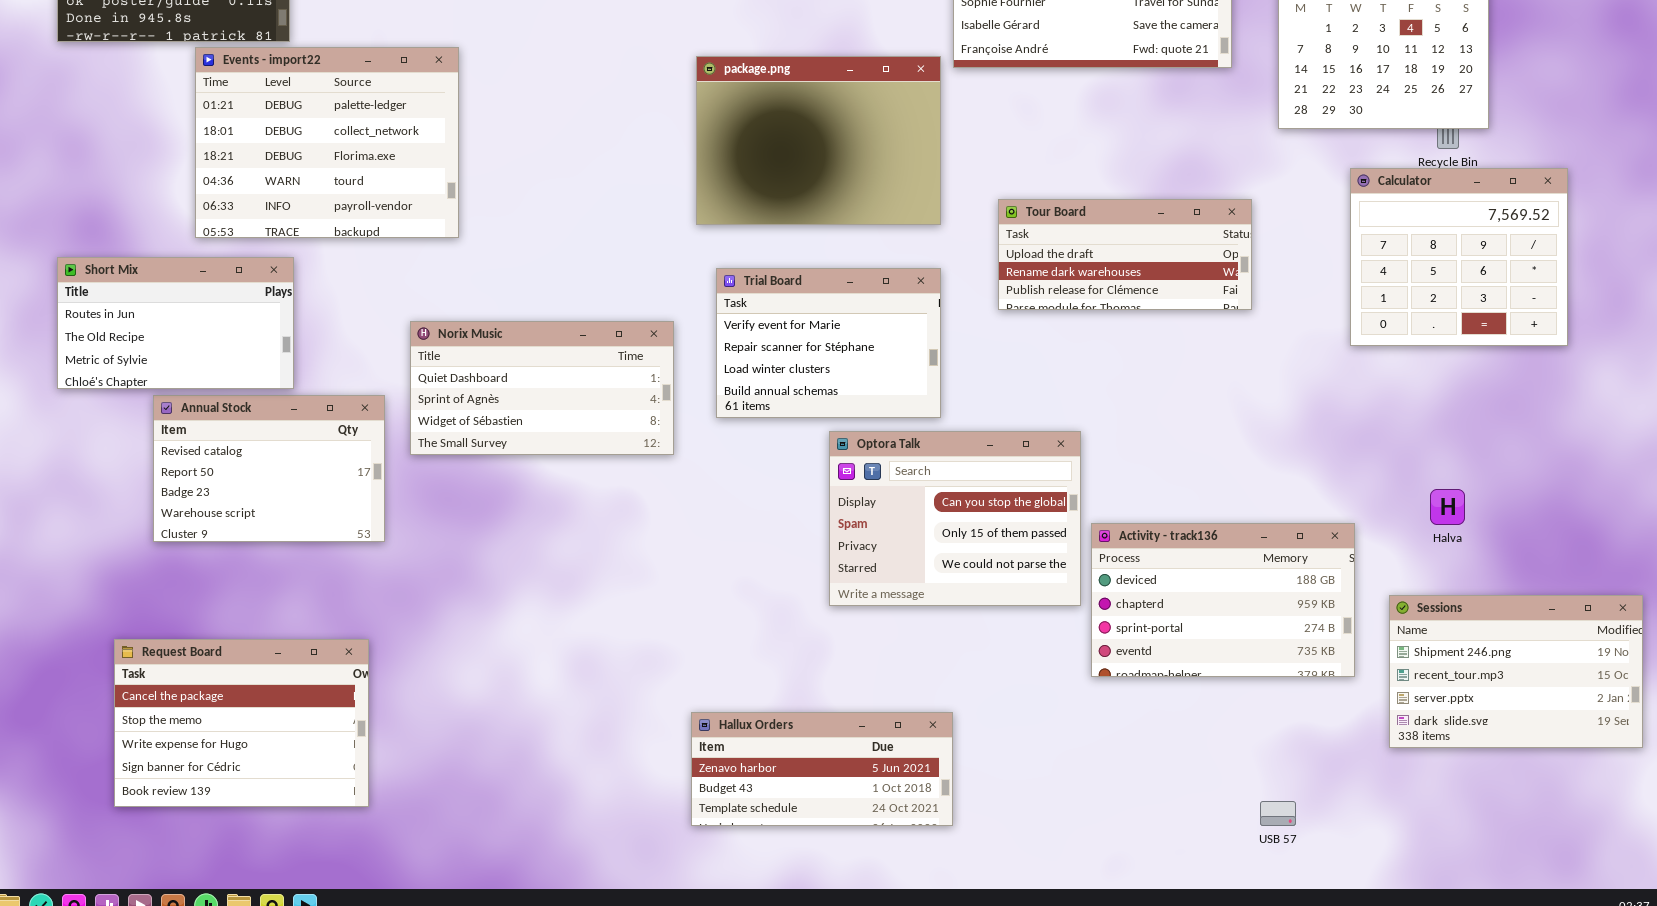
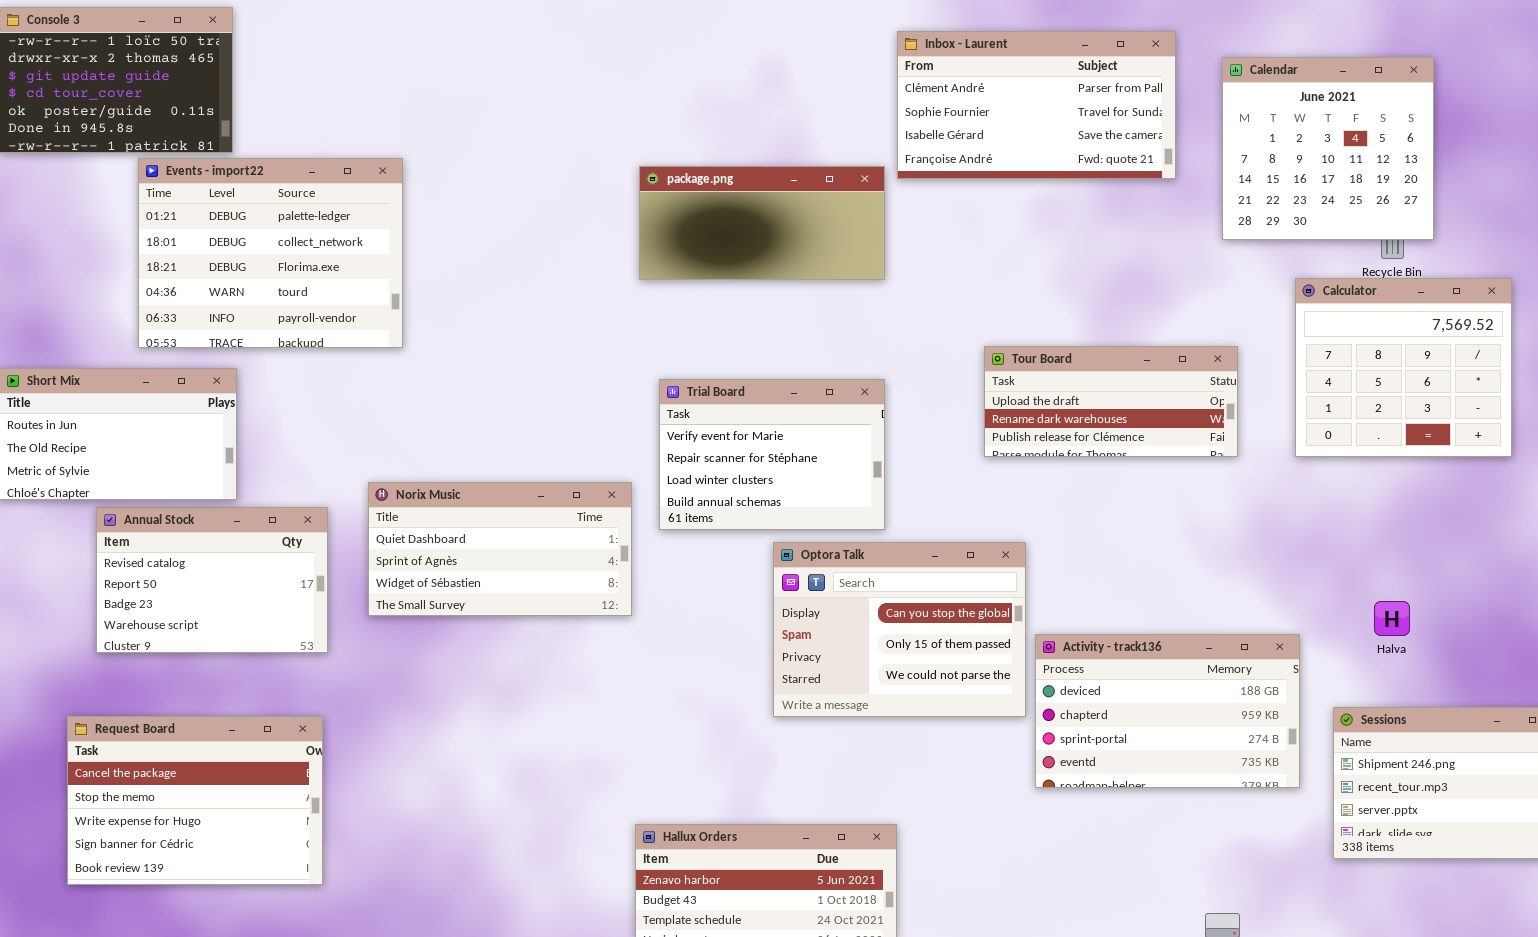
package.png: [696,56,941,225] -> [639,166,885,280], resized
Tour Board: [998,199,1252,310] -> [984,346,1238,457], moved
Norix Music: [410,321,674,455] -> [368,482,632,616], moved
Request Board: [114,639,369,807] -> [67,716,323,885], moved

